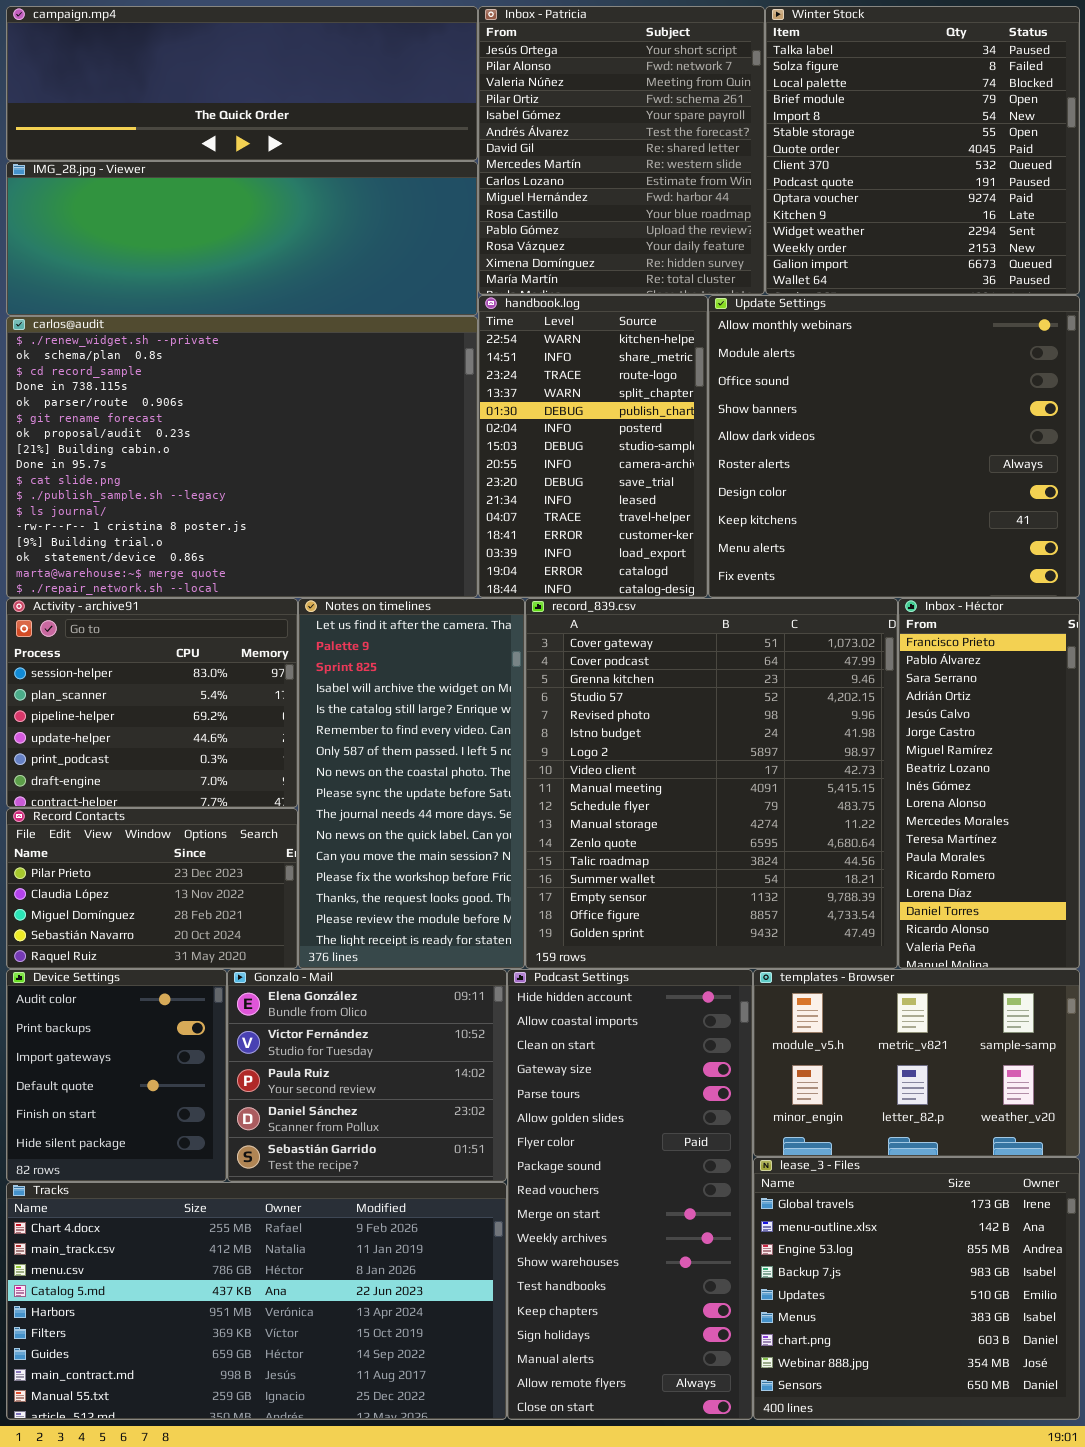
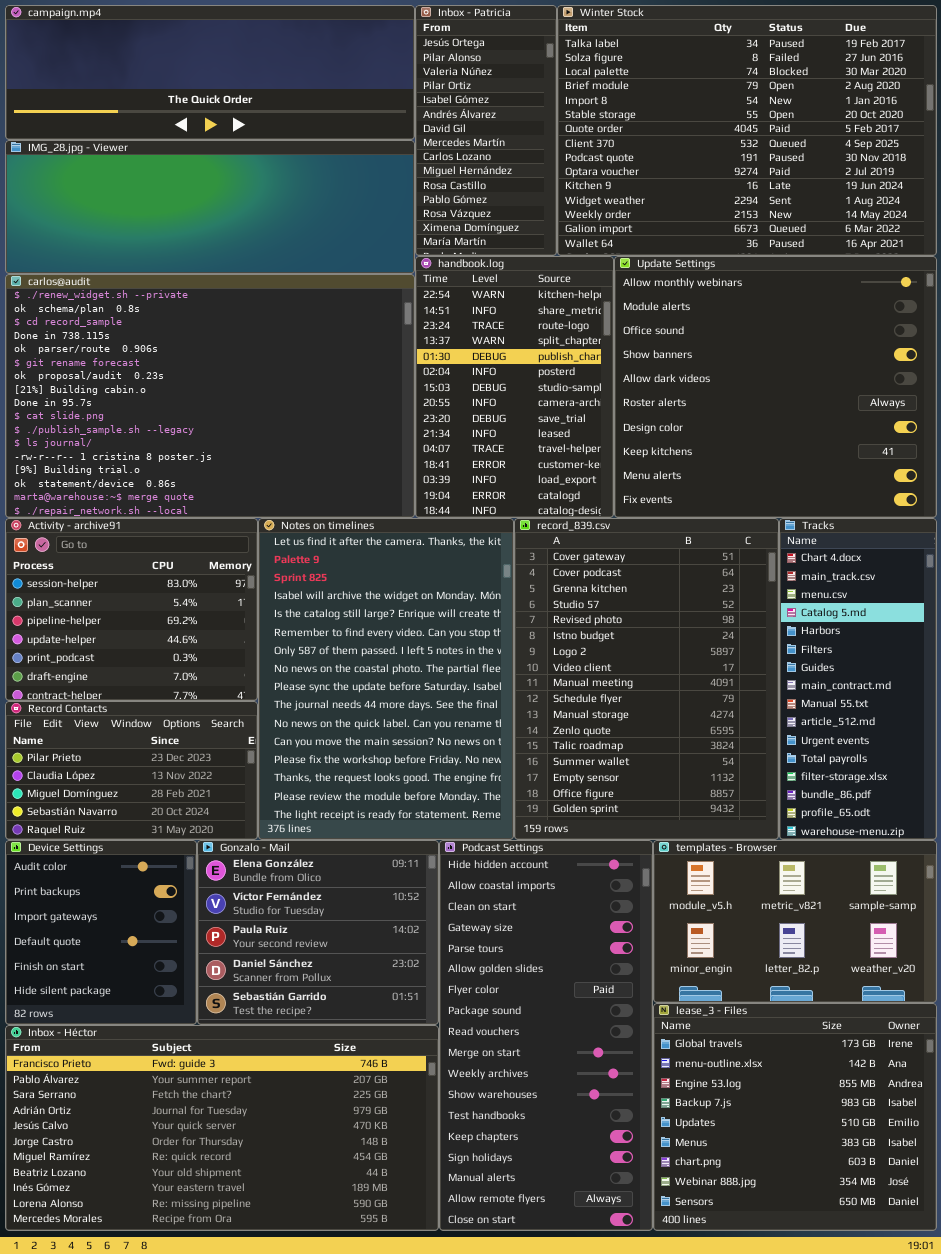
Inbox - Patricia: [478,6,765,295] -> [415,5,557,256], resized
Winter Stock: [765,6,1080,295] -> [557,5,937,256], resized
Notes on timelines: [298,598,525,969] -> [258,518,514,840], resized
record_839.csv: [525,598,898,969] -> [514,518,779,840], resized
Inbox - Héctor: [898,598,1080,969] -> [5,1025,439,1231], moved, resized
Tracks: [6,1182,507,1420] -> [779,518,937,840], moved, resized

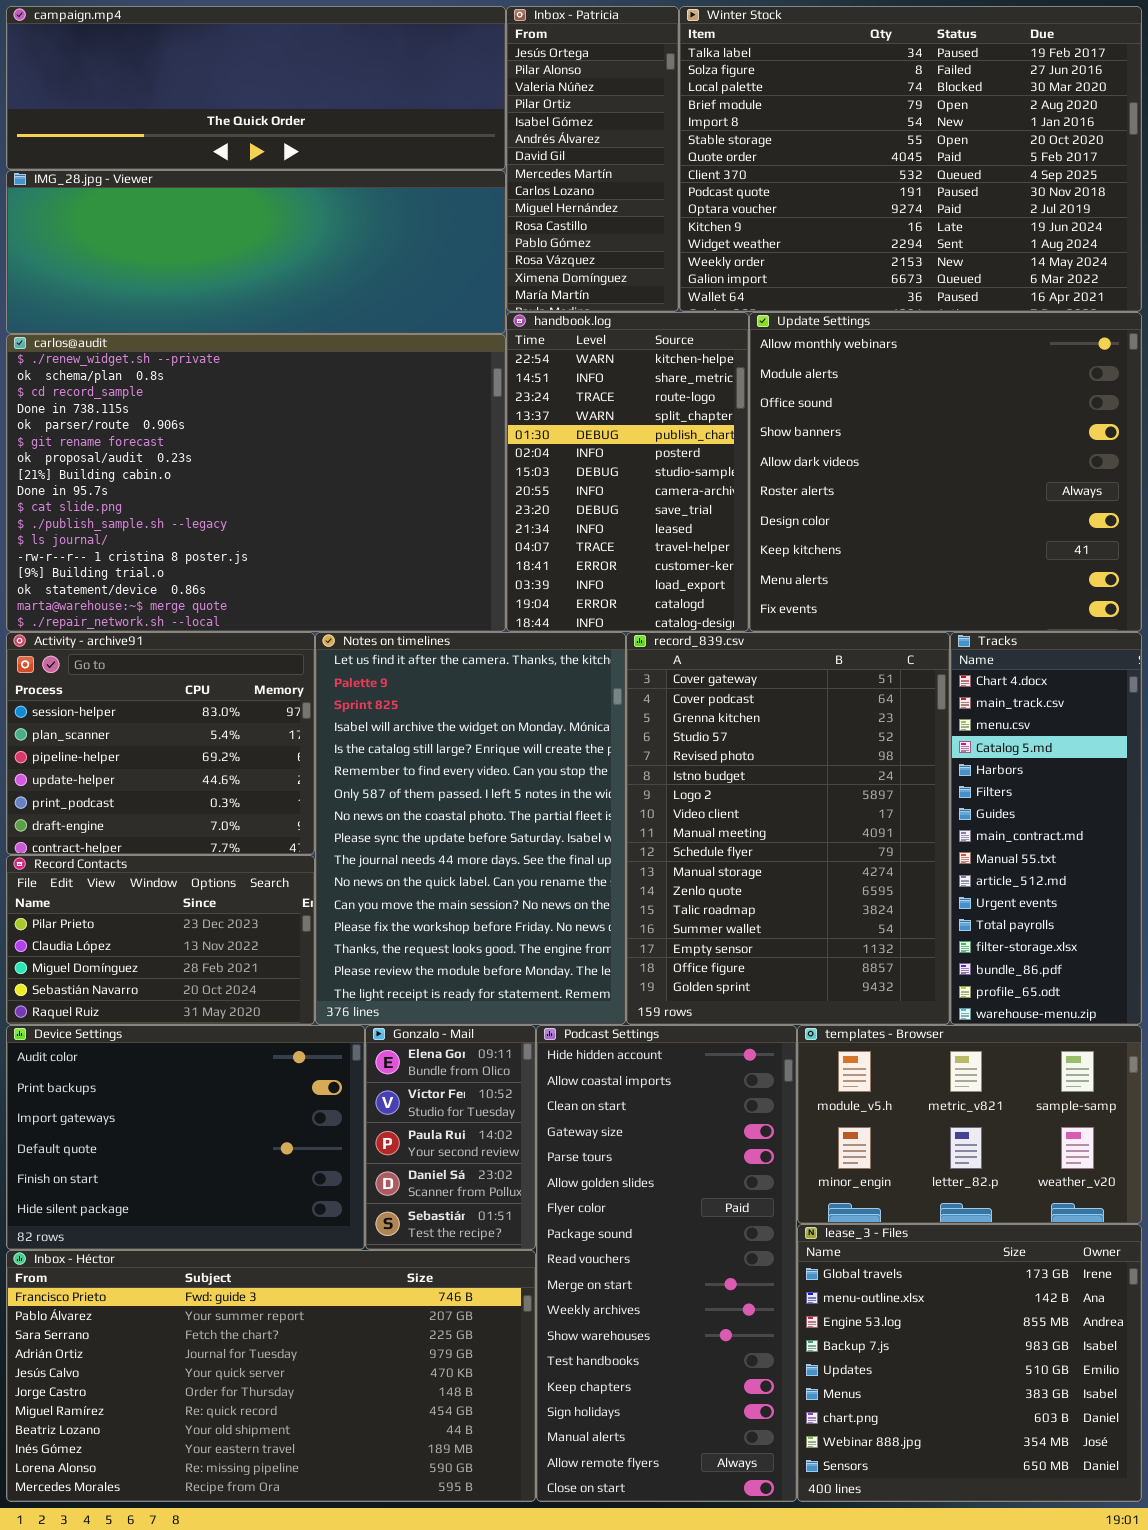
Device Settings: [5,840,197,1025] -> [6,1025,365,1250], resized
Gonzalo - Mail: [197,840,439,1025] -> [365,1025,536,1250], resized

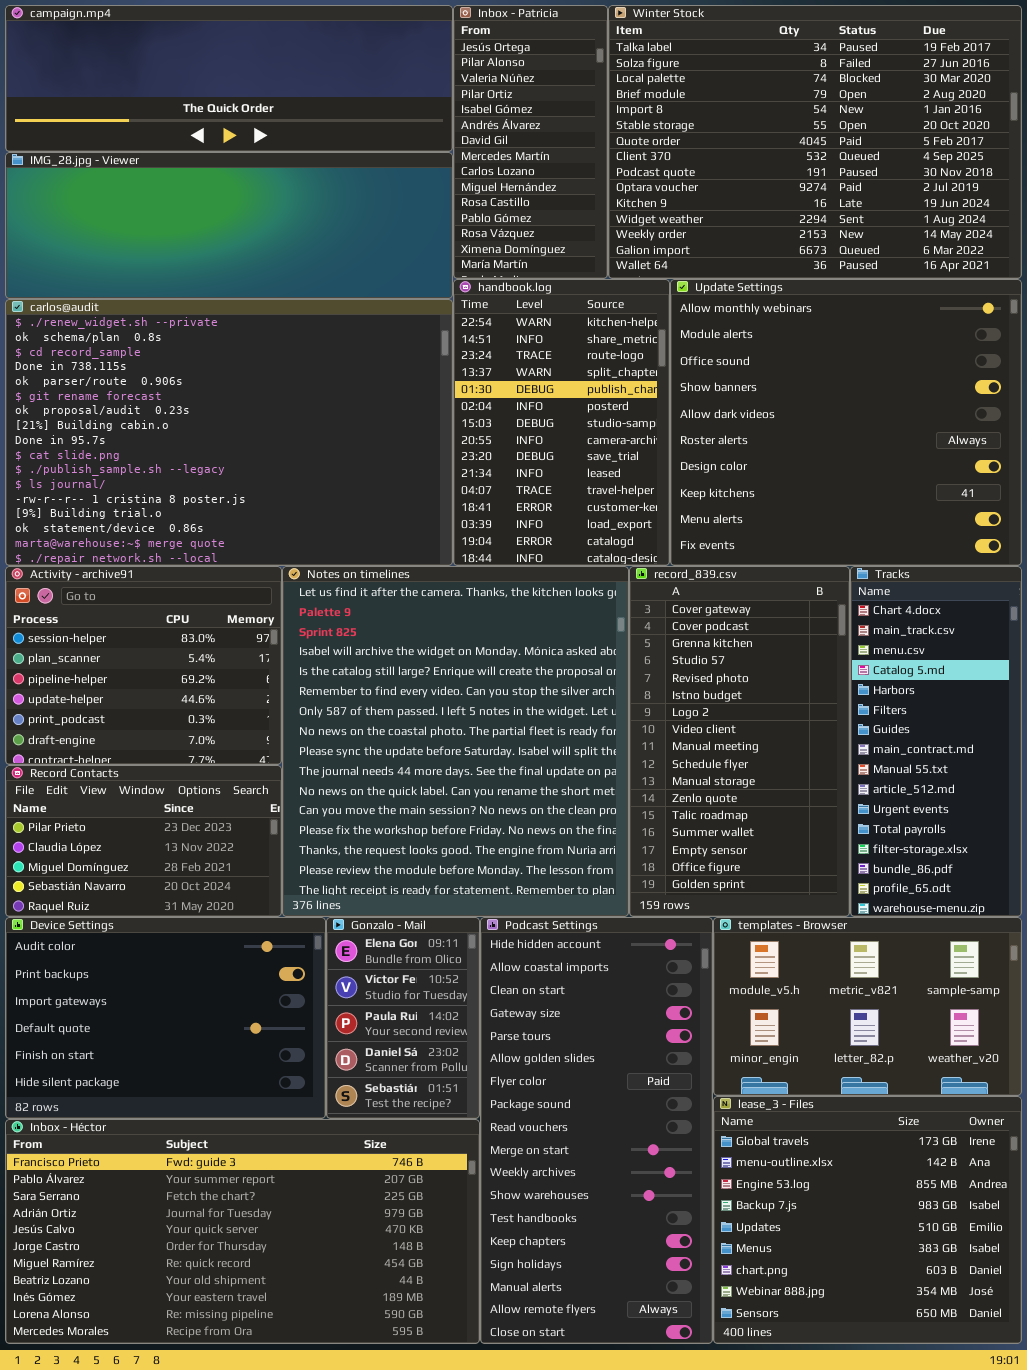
Notes on timelines: [315,632,626,1025] -> [282,566,629,917], resized
record_839.csv: [626,632,950,1025] -> [629,566,850,917], resized

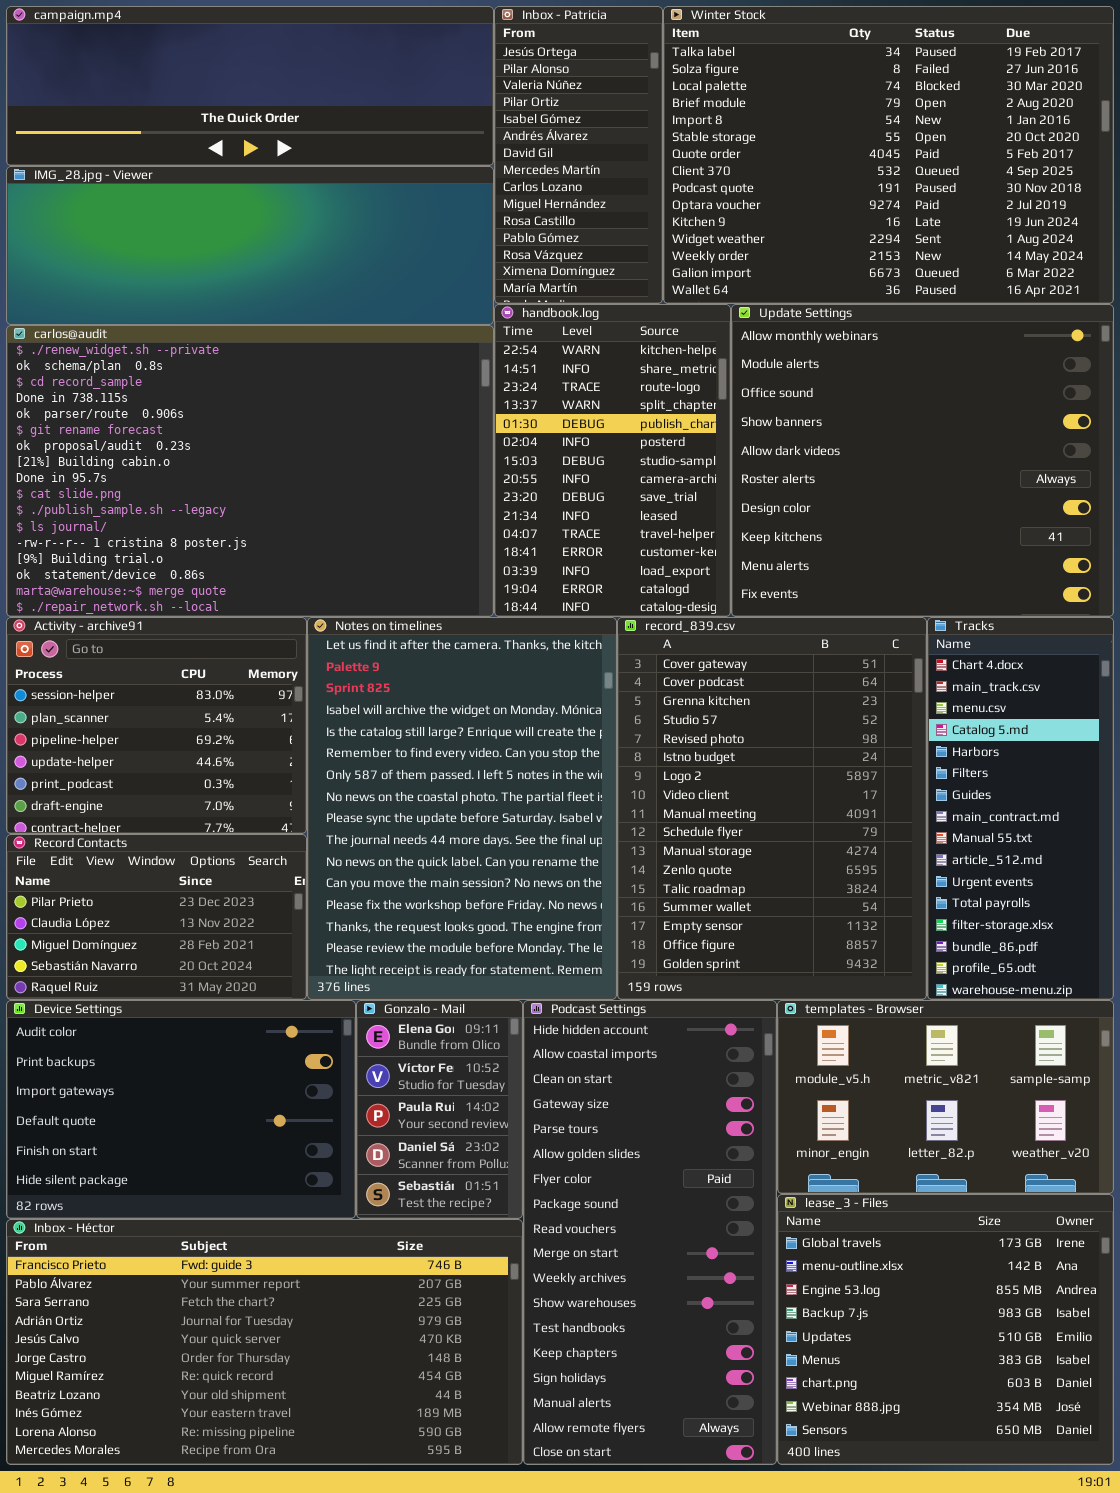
Notes on timelines: [282,566,629,917] -> [307,617,617,1000], resized
record_839.csv: [629,566,850,917] -> [617,617,927,1000], resized

